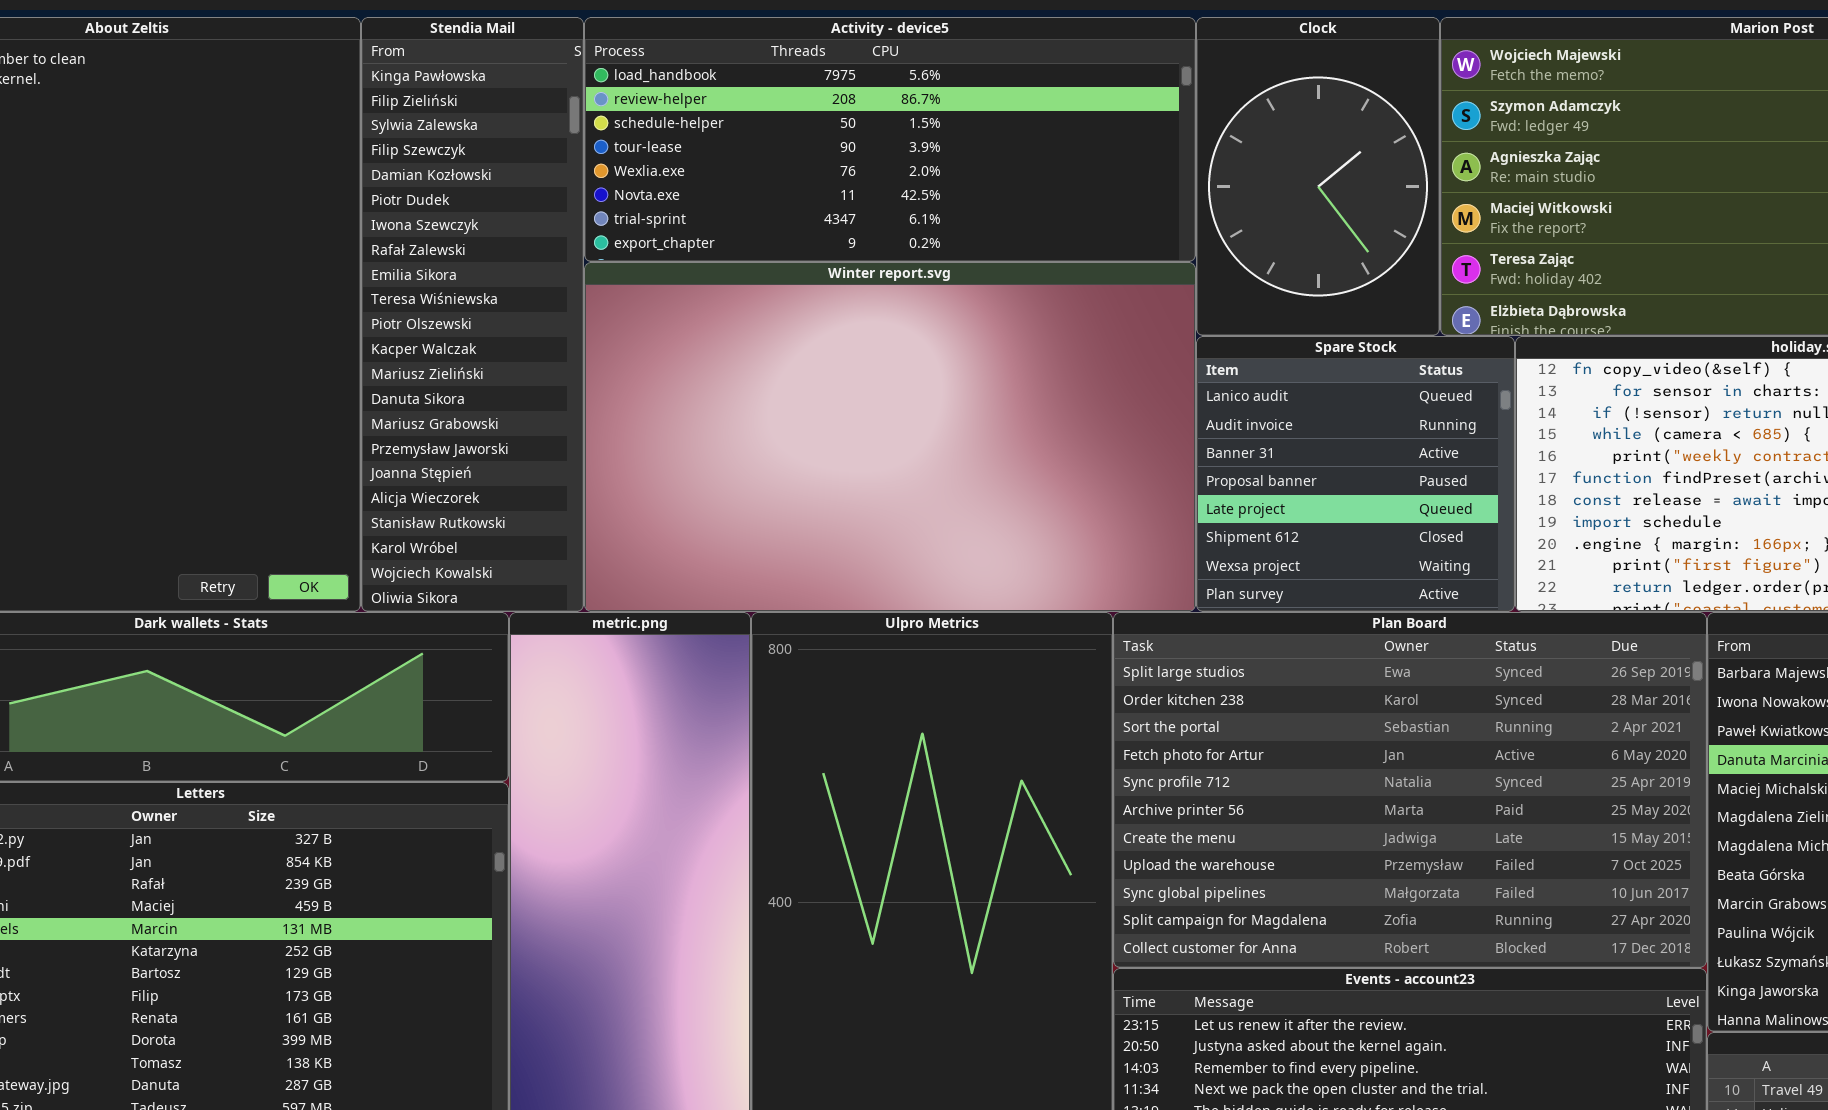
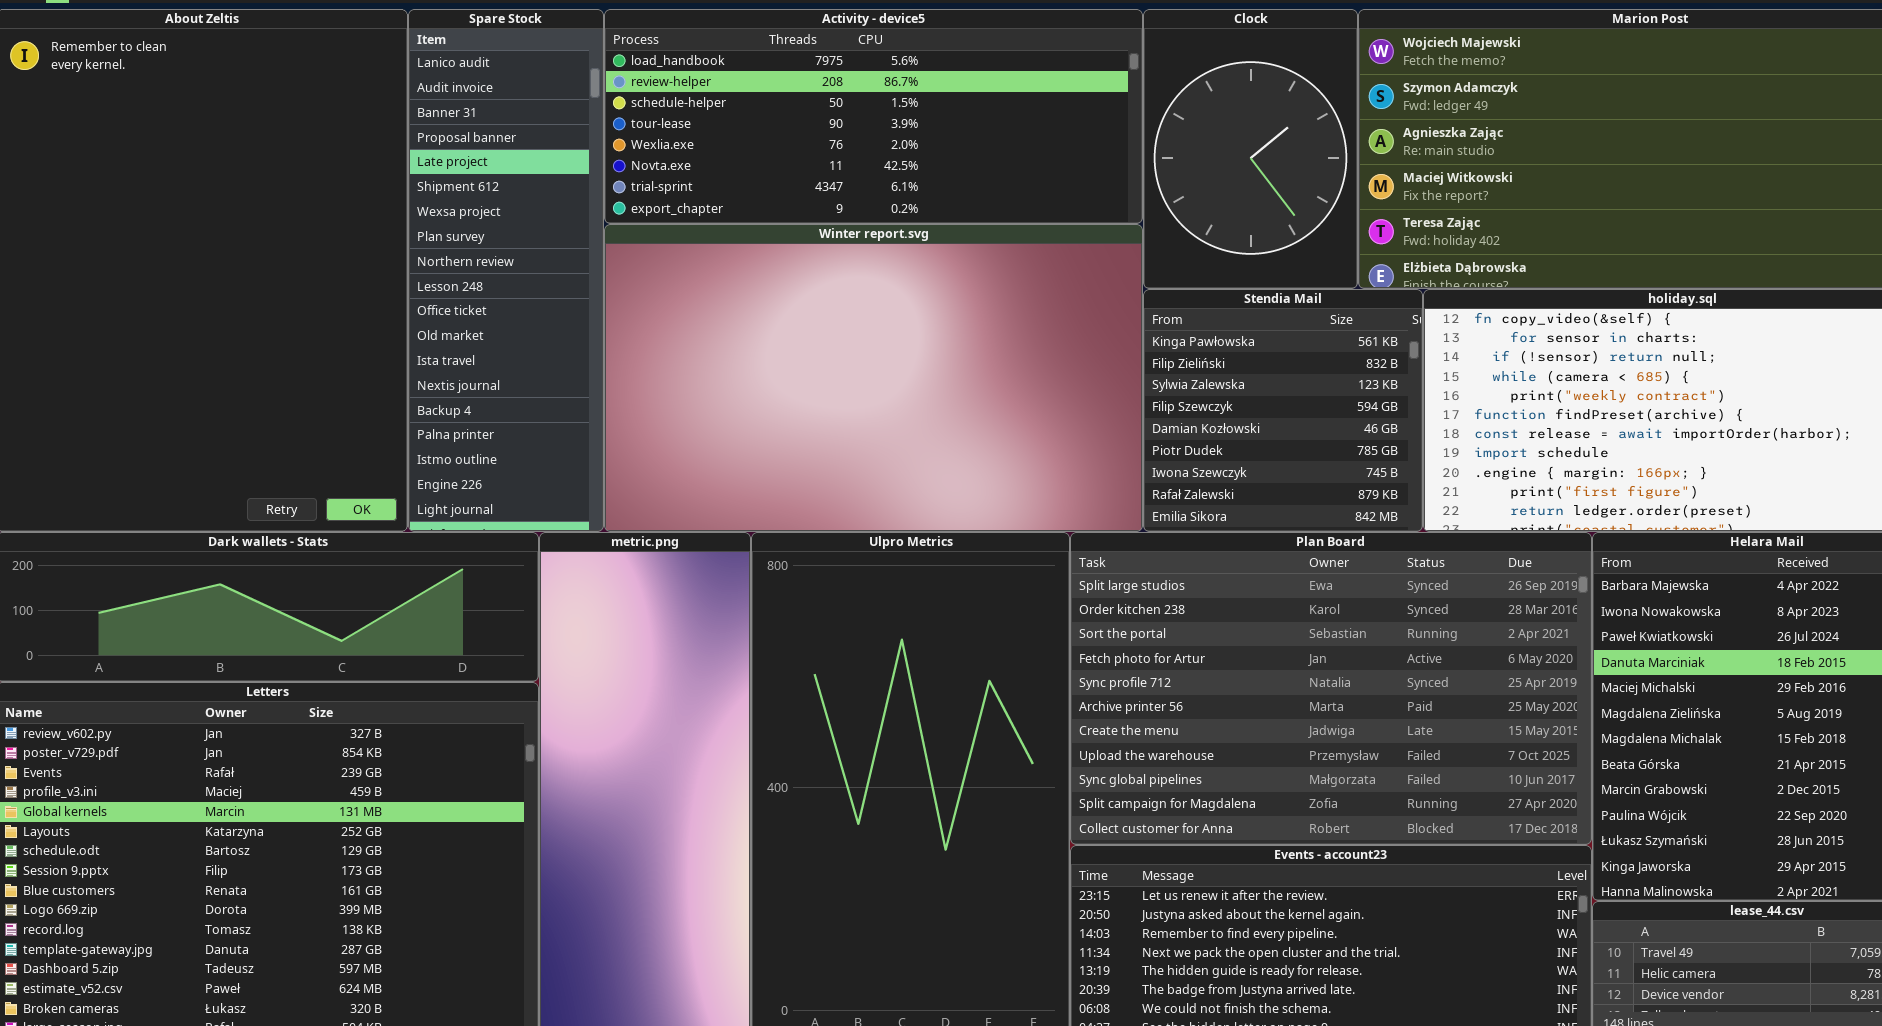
Stendia Mail: [361,17,584,612] -> [1143,289,1423,532], moved, resized
Spare Stock: [1196,336,1515,612] -> [408,9,604,532], moved, resized

